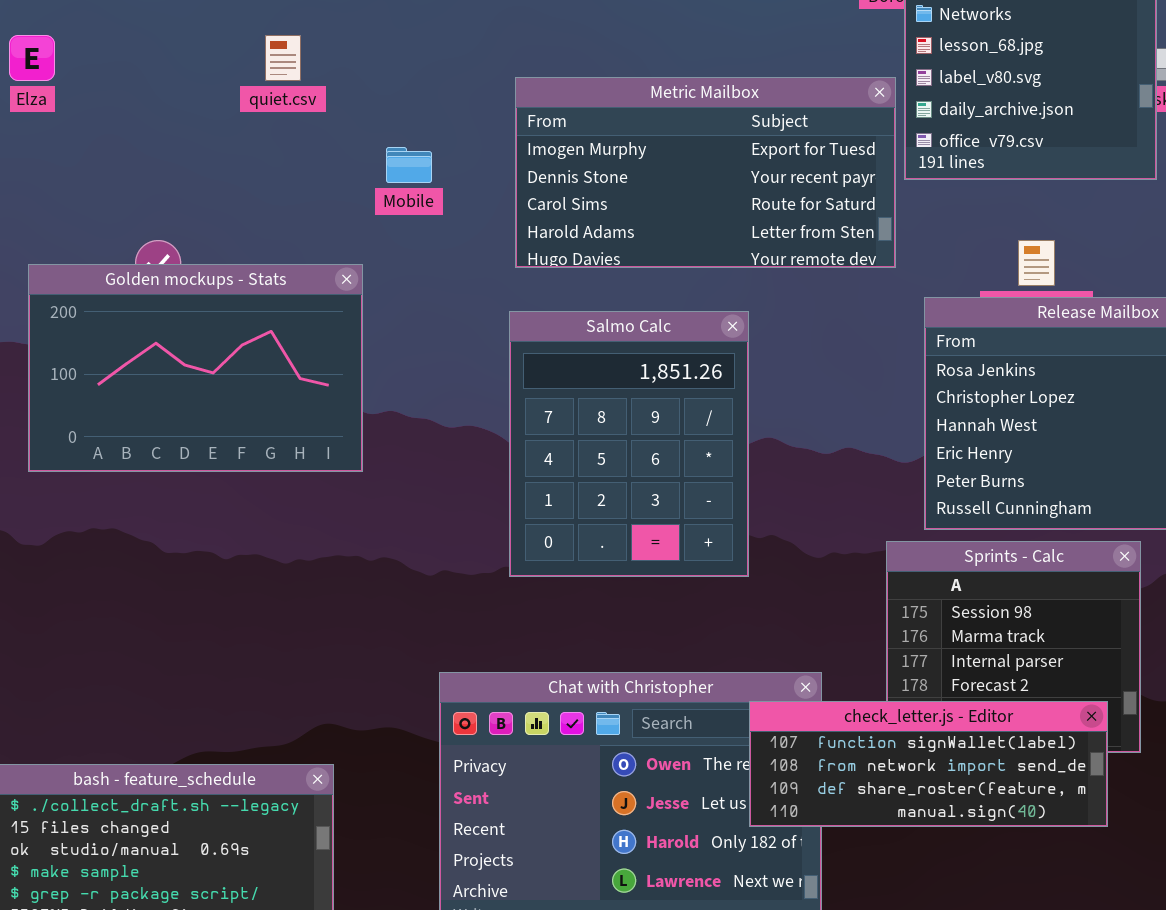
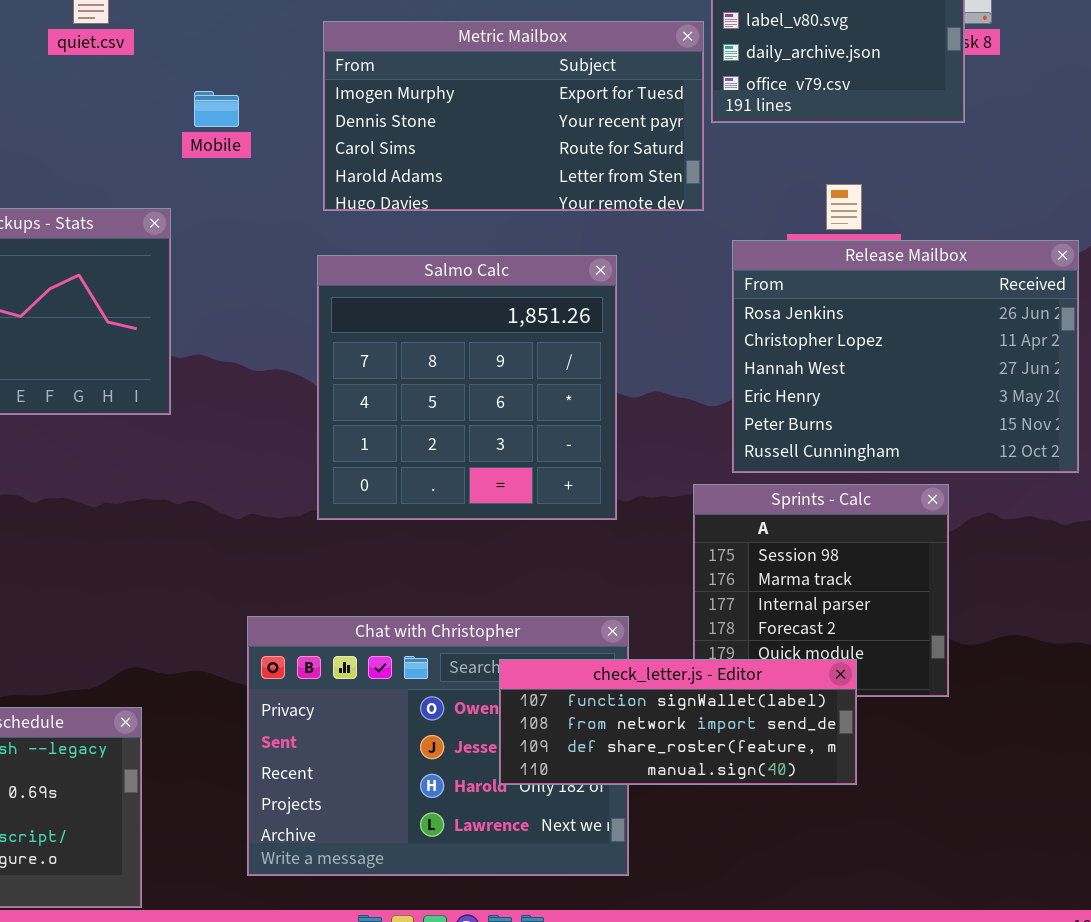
Salmo Calc: [509,311,749,577] -> [317,255,617,520], resized
check_letter.js - Editor: [749,701,1108,827] -> [499,659,857,785], moved

